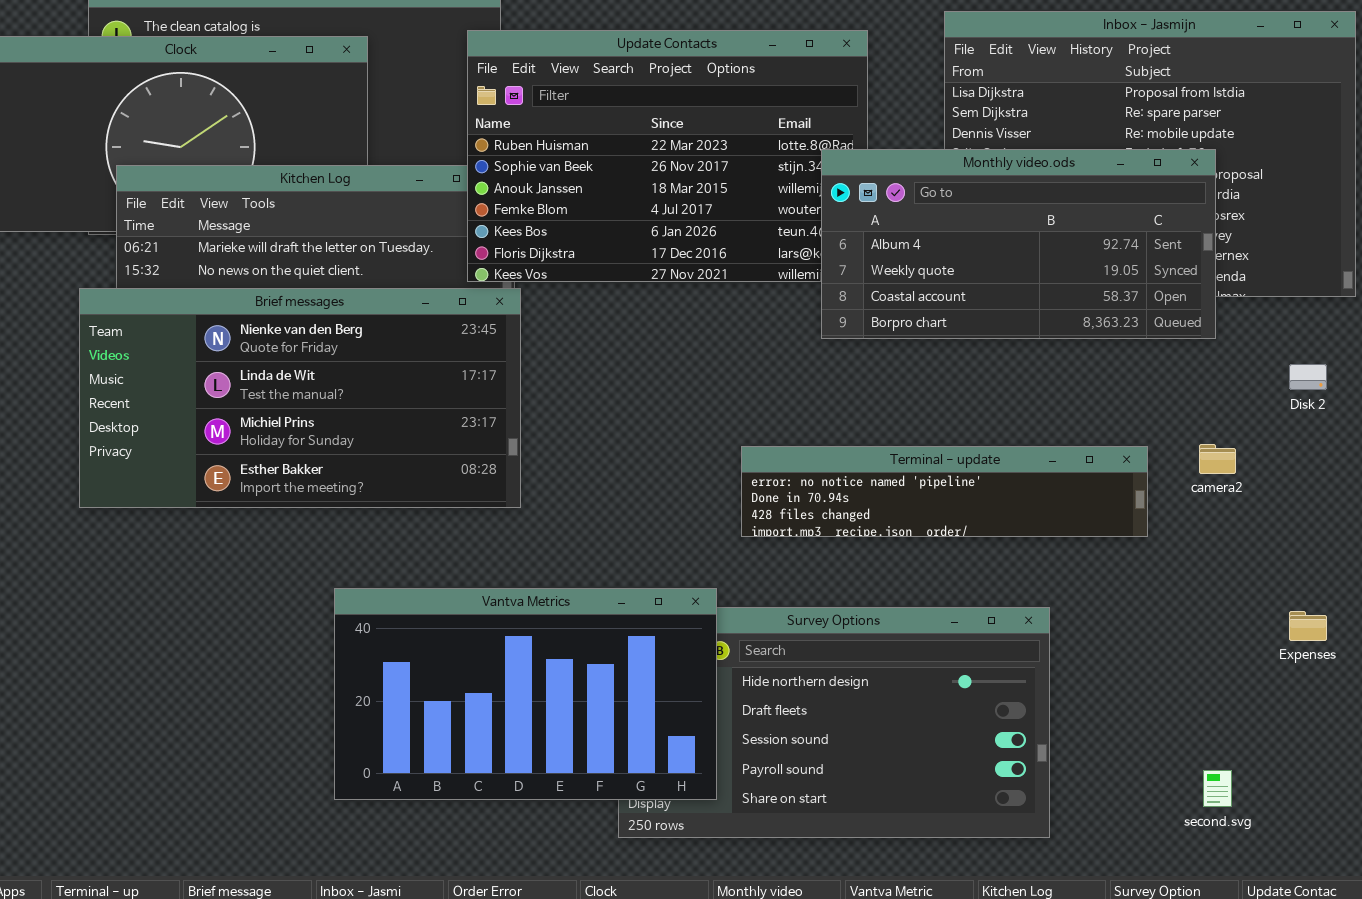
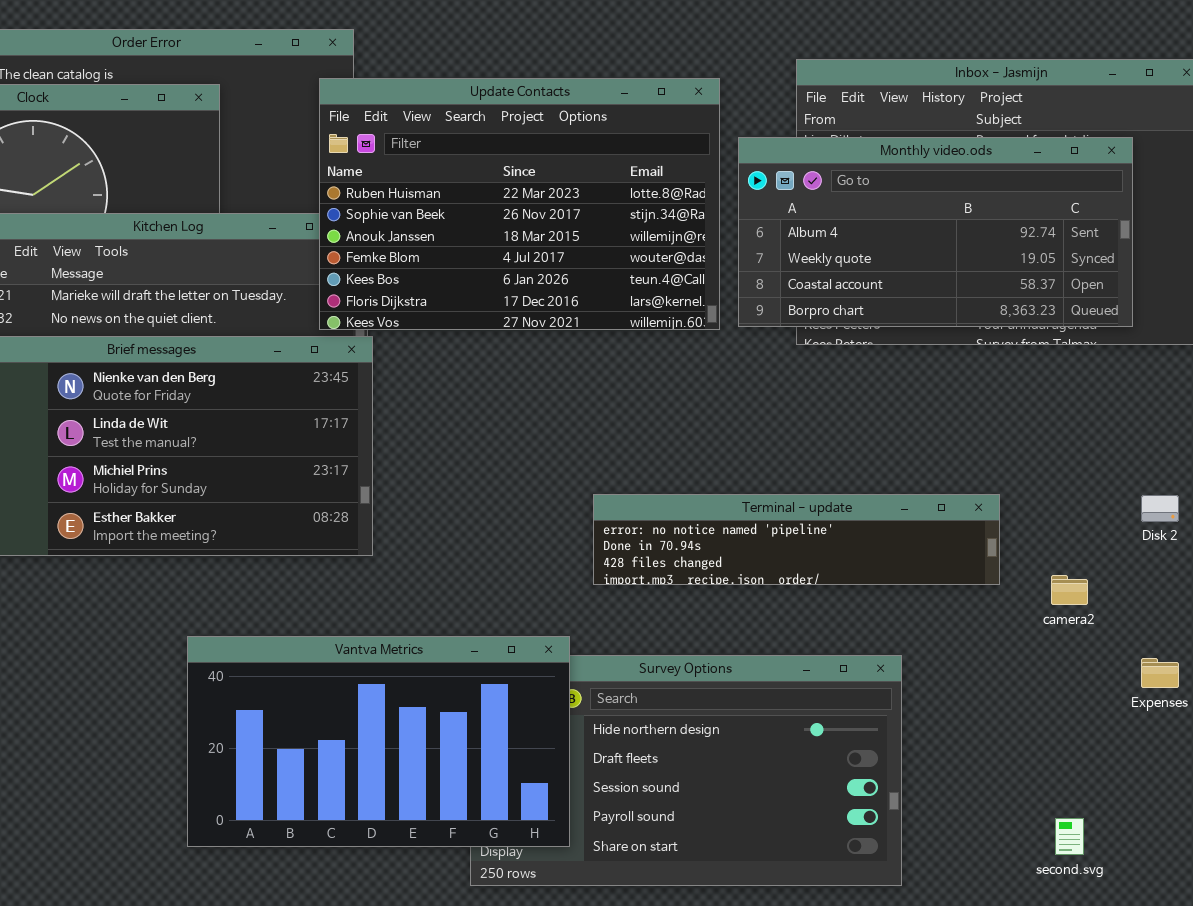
Monthly video.ods: [821,149,1216,339] -> [738,137,1133,327], moved
Disk 2: [1289,364,1327,390] -> [1141,495,1179,522], moved
camera2: [1199,444,1236,474] -> [1051,575,1088,605], moved

